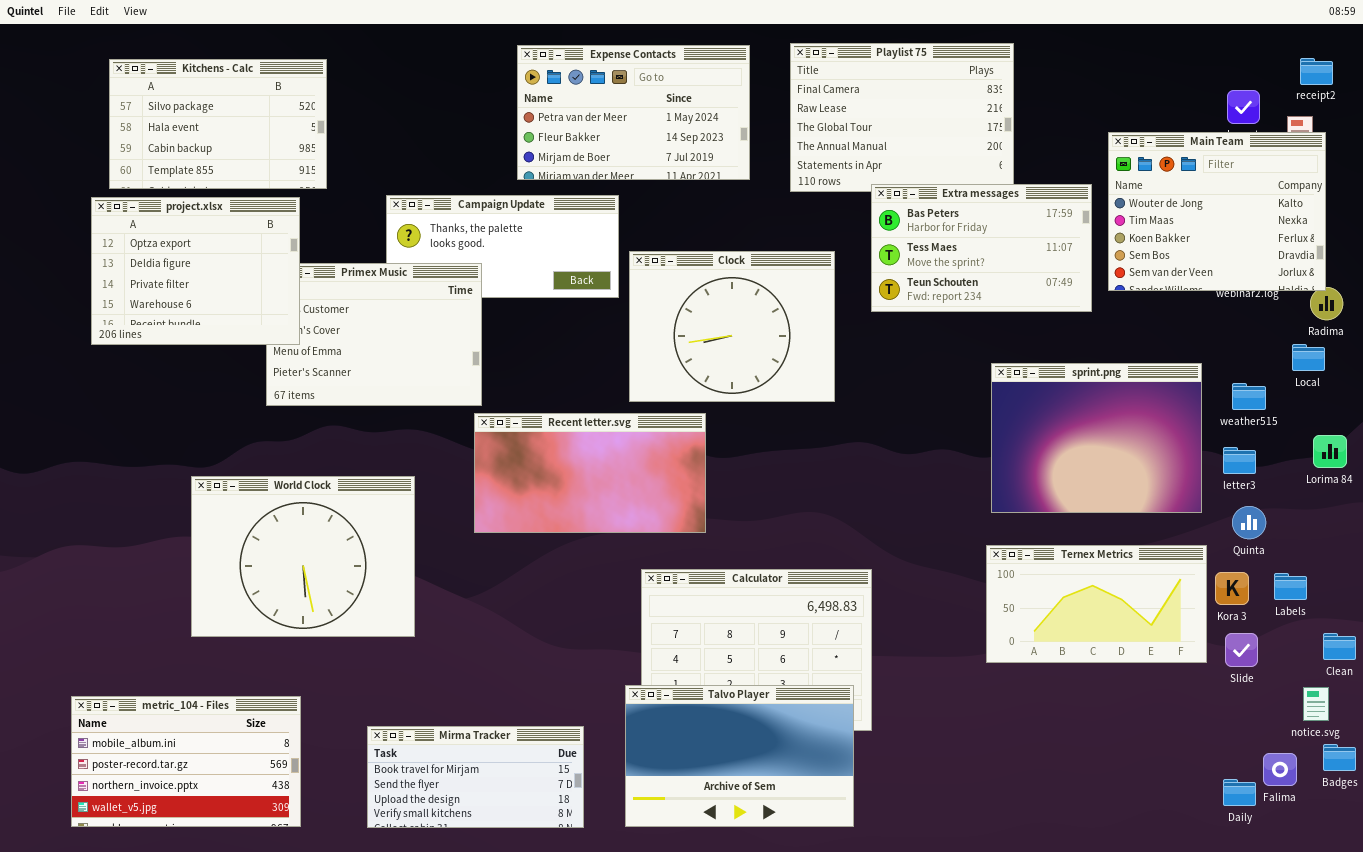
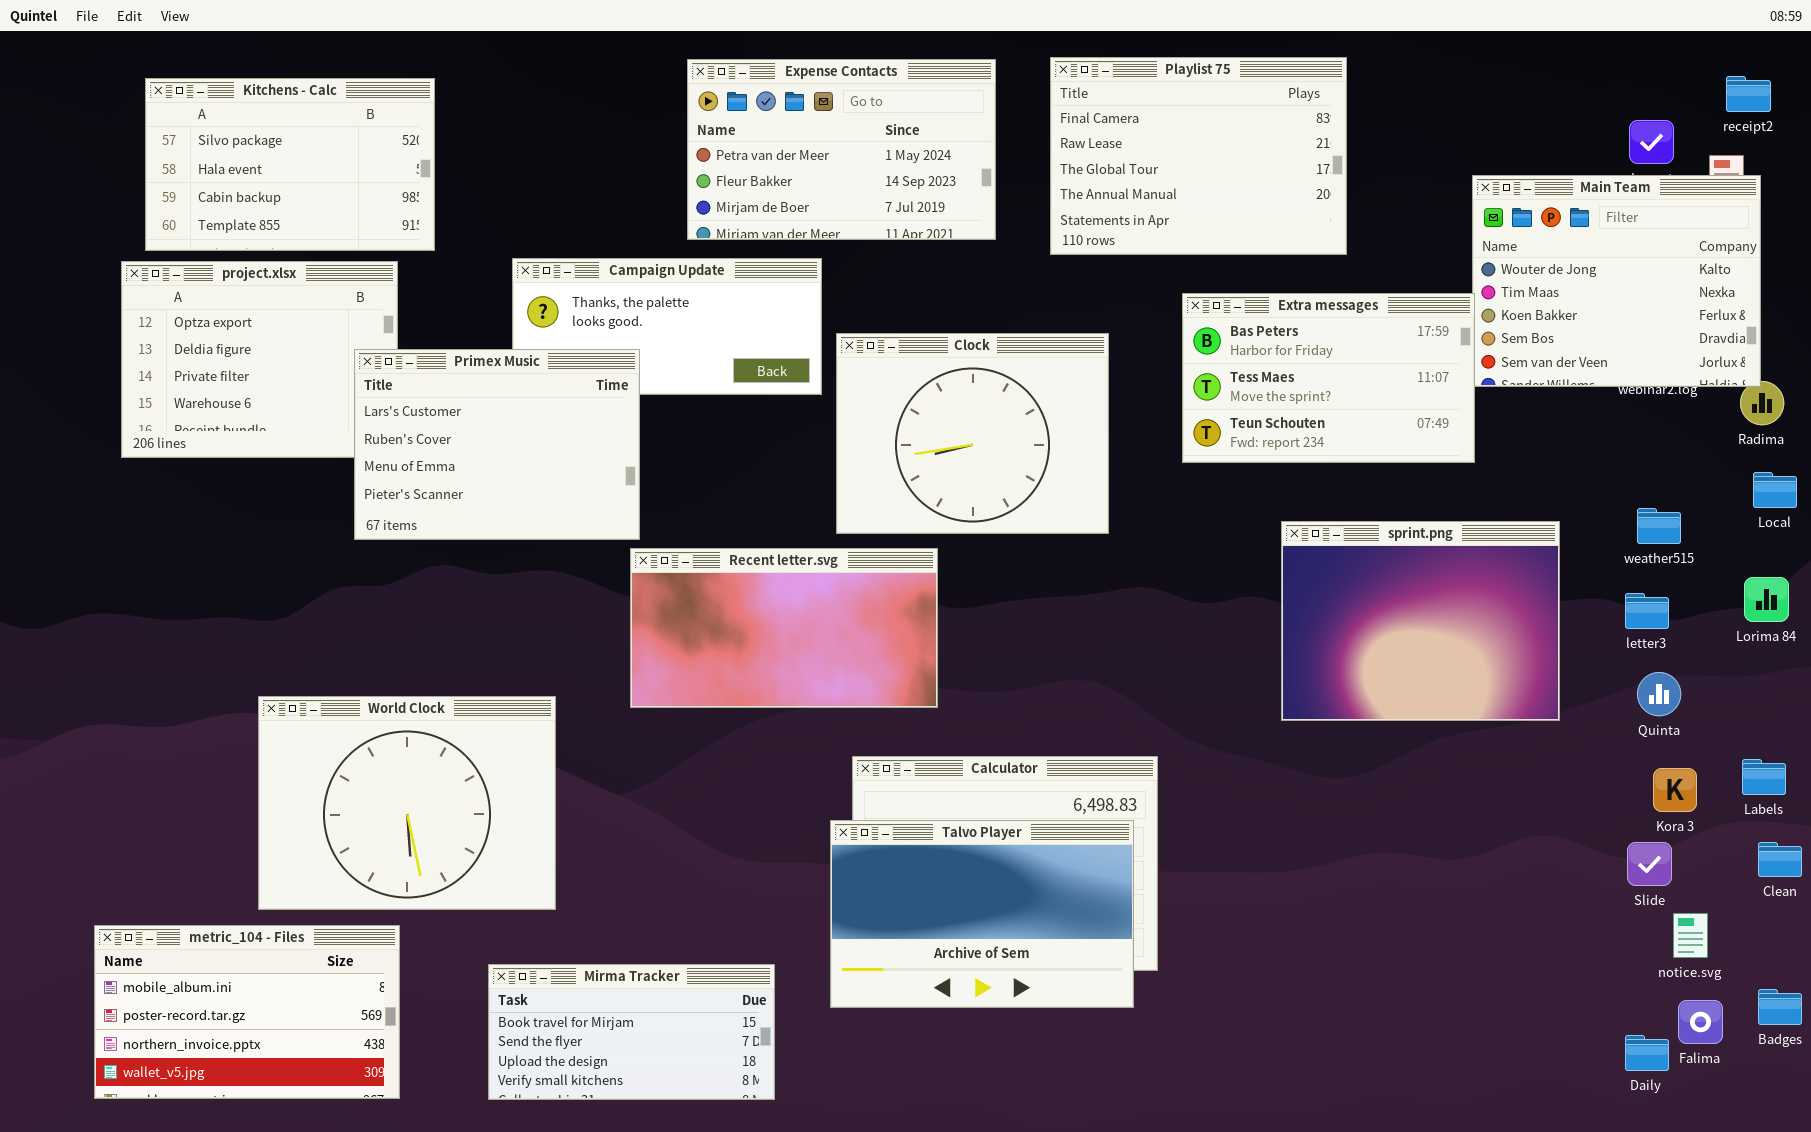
Extra messages: [871,184,1092,312] -> [1182,293,1475,463], moved
Primex Music: [266,263,482,406] -> [354,349,640,540], raised
Local: [1292,344,1325,371] -> [1753,472,1797,508], moved
sprint.png: [991,363,1202,513] -> [1281,521,1560,721], moved
World Clock: [191,476,415,637] -> [258,696,556,910], moved
Ternex Metrics: [986,545,1207,663] -> none, closed
Kora 3: [1215,572,1249,605] -> [1653,768,1697,812], moved
Labels: [1274,573,1307,600] -> [1742,759,1786,795], moved
Talvo Player: [625,685,854,827] -> [830,820,1134,1008], moved
notice.svg: [1303,687,1329,721] -> [1673,913,1708,958], moved

